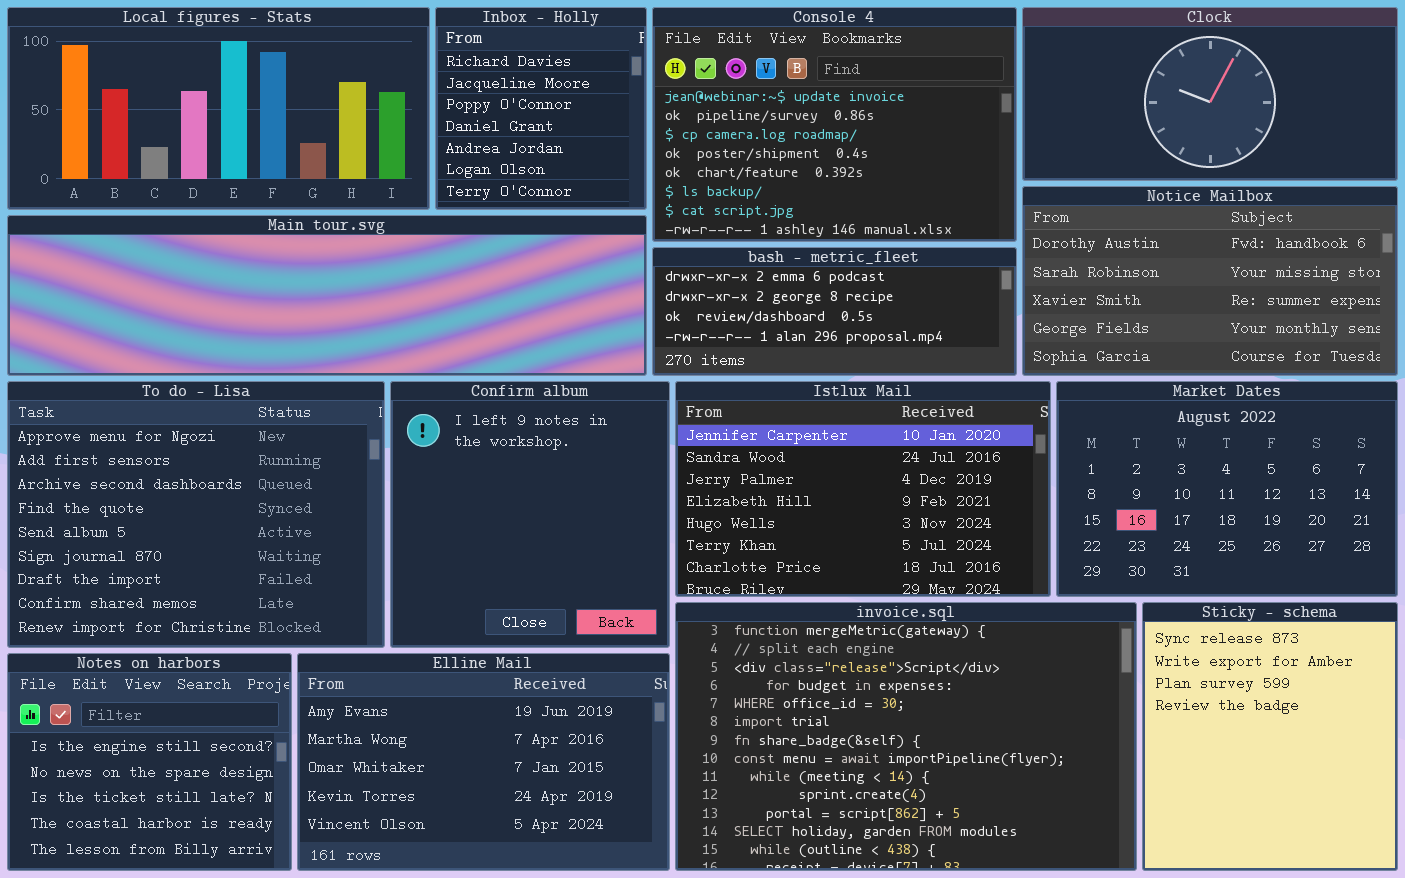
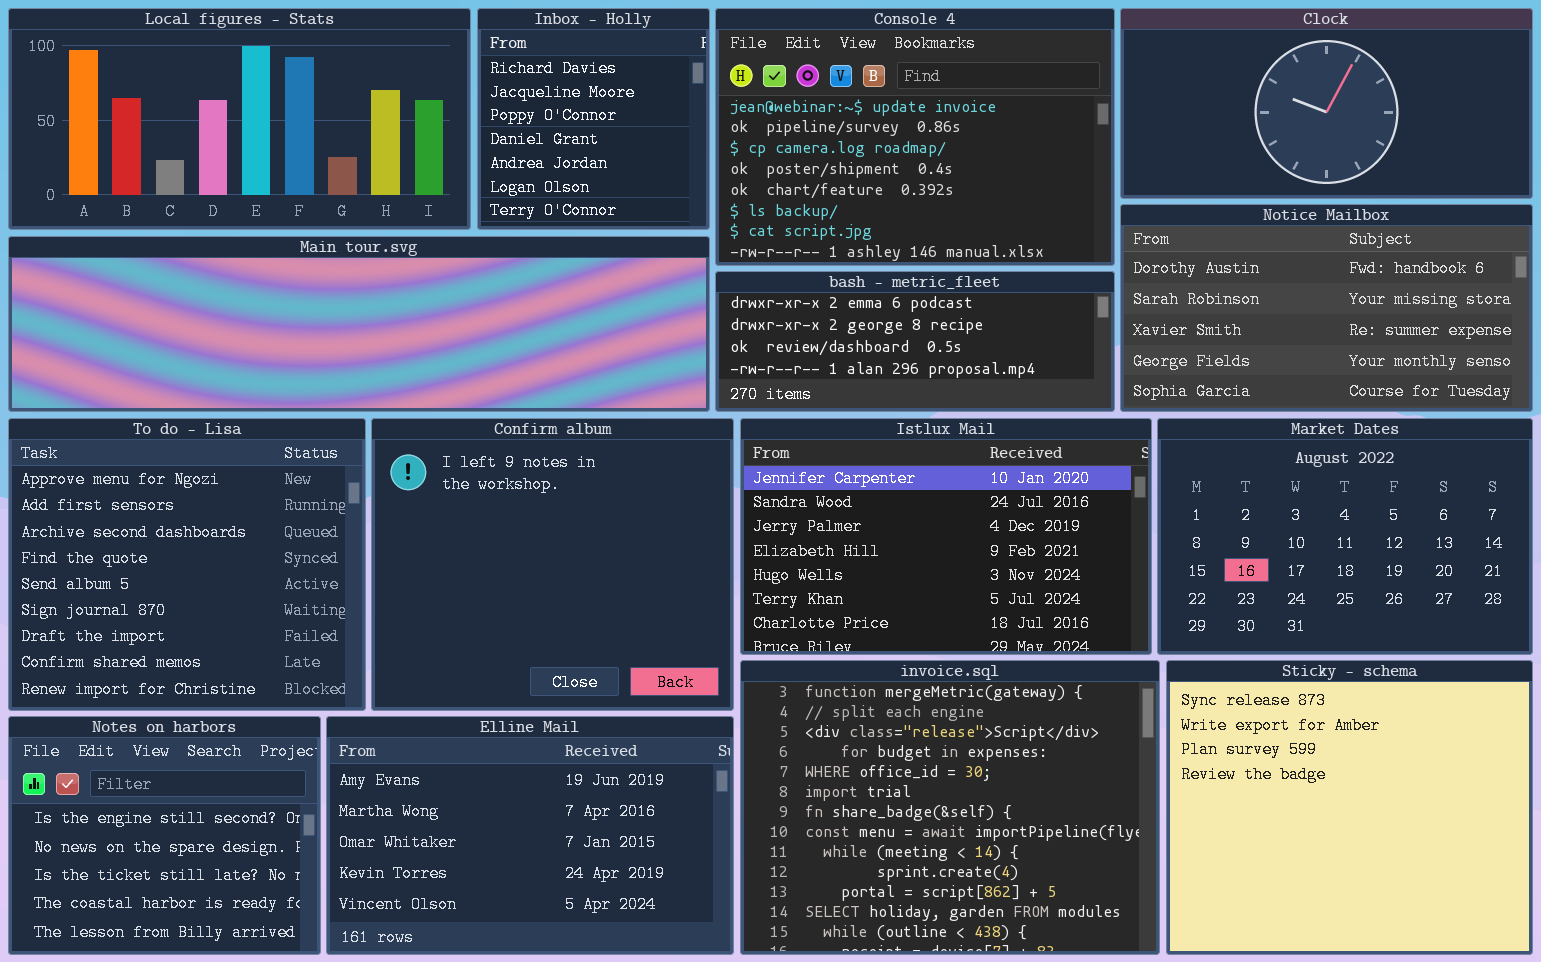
To do - Lisa: [7,381,385,648] -> [8,418,366,711], resized
Confirm album: [390,381,670,648] -> [371,418,734,711], resized
invoice.sql: [675,602,1137,871] -> [740,660,1160,955], resized
Sticky - schema: [1142,602,1398,871] -> [1166,660,1533,955], resized

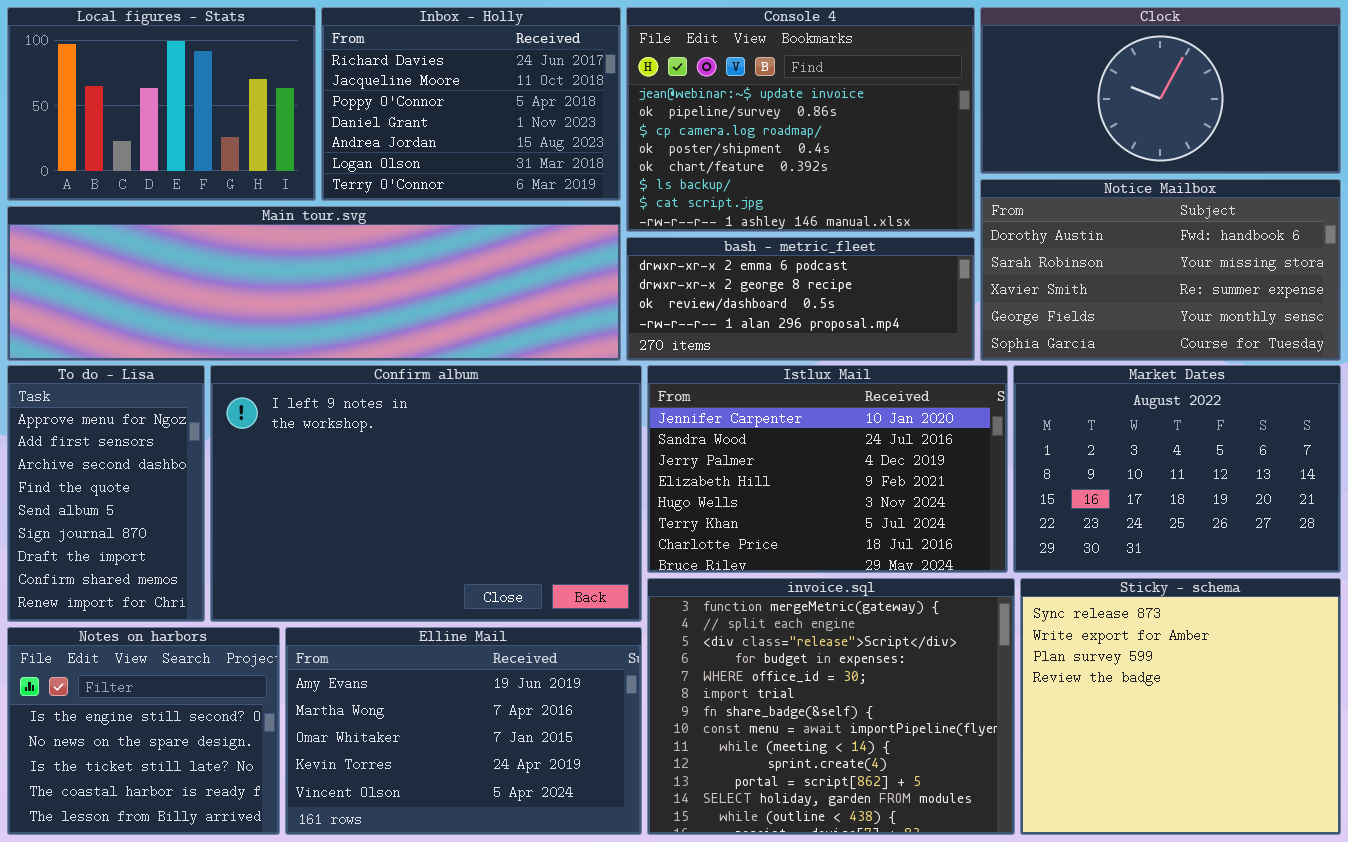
Local figures - Stats: [8,8,471,230] -> [7,7,316,201], resized
Inbox - Holly: [477,8,710,230] -> [321,7,621,201], resized
To do - Lisa: [8,418,366,711] -> [7,365,205,622], resized
Confirm album: [371,418,734,711] -> [210,365,642,622], resized

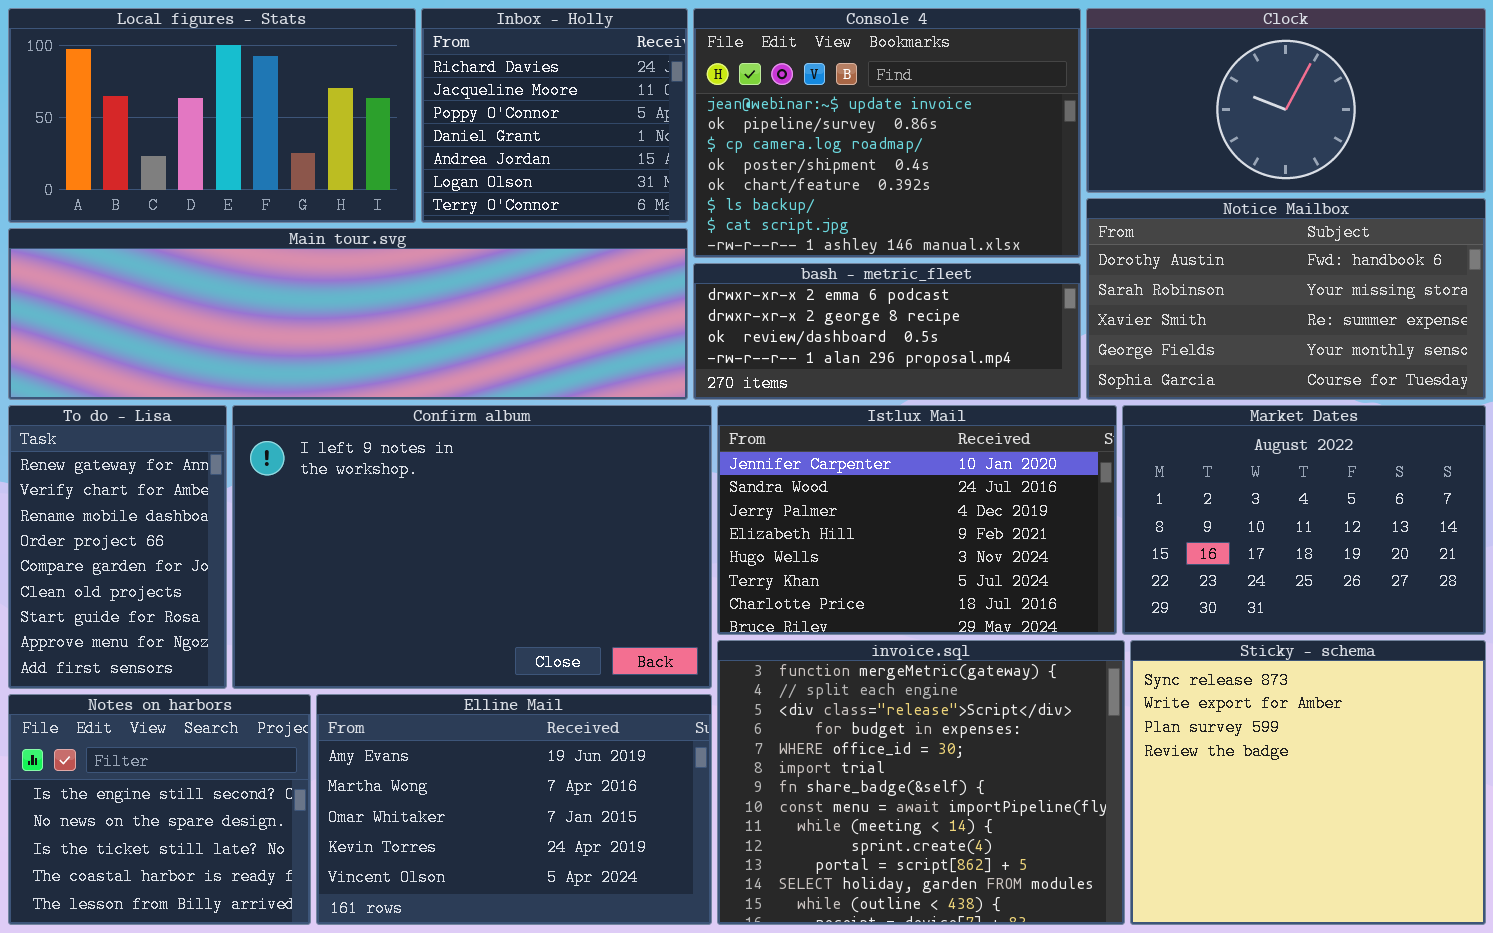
Local figures - Stats: [7,7,316,201] -> [8,8,416,223], resized
Inbox - Holly: [321,7,621,201] -> [421,8,688,223], resized
To do - Lisa: [7,365,205,622] -> [8,405,227,689], scrolled up 7 rows

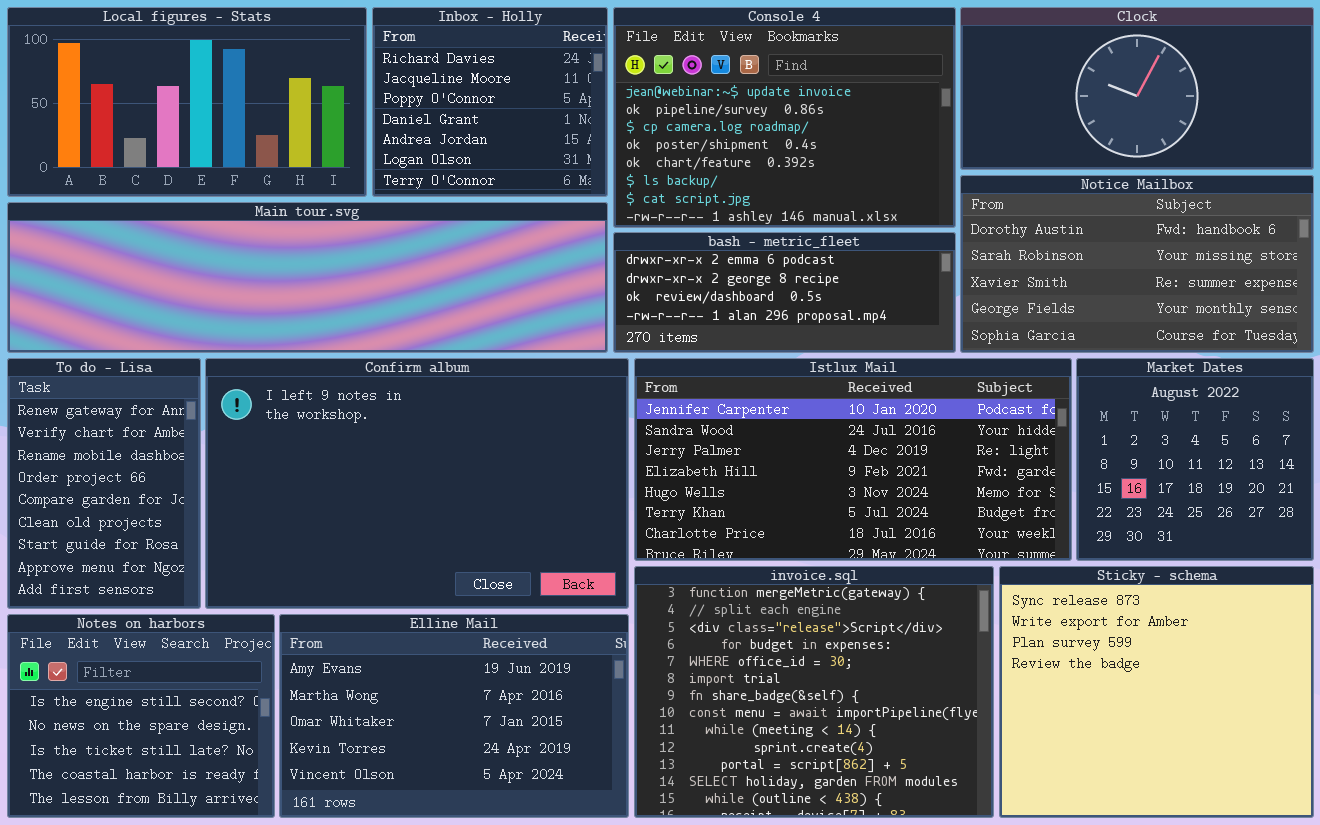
Istlux Mail: [717,405,1117,635] -> [634,358,1072,561], resized
Market Dates: [1122,405,1486,635] -> [1076,358,1314,561], resized

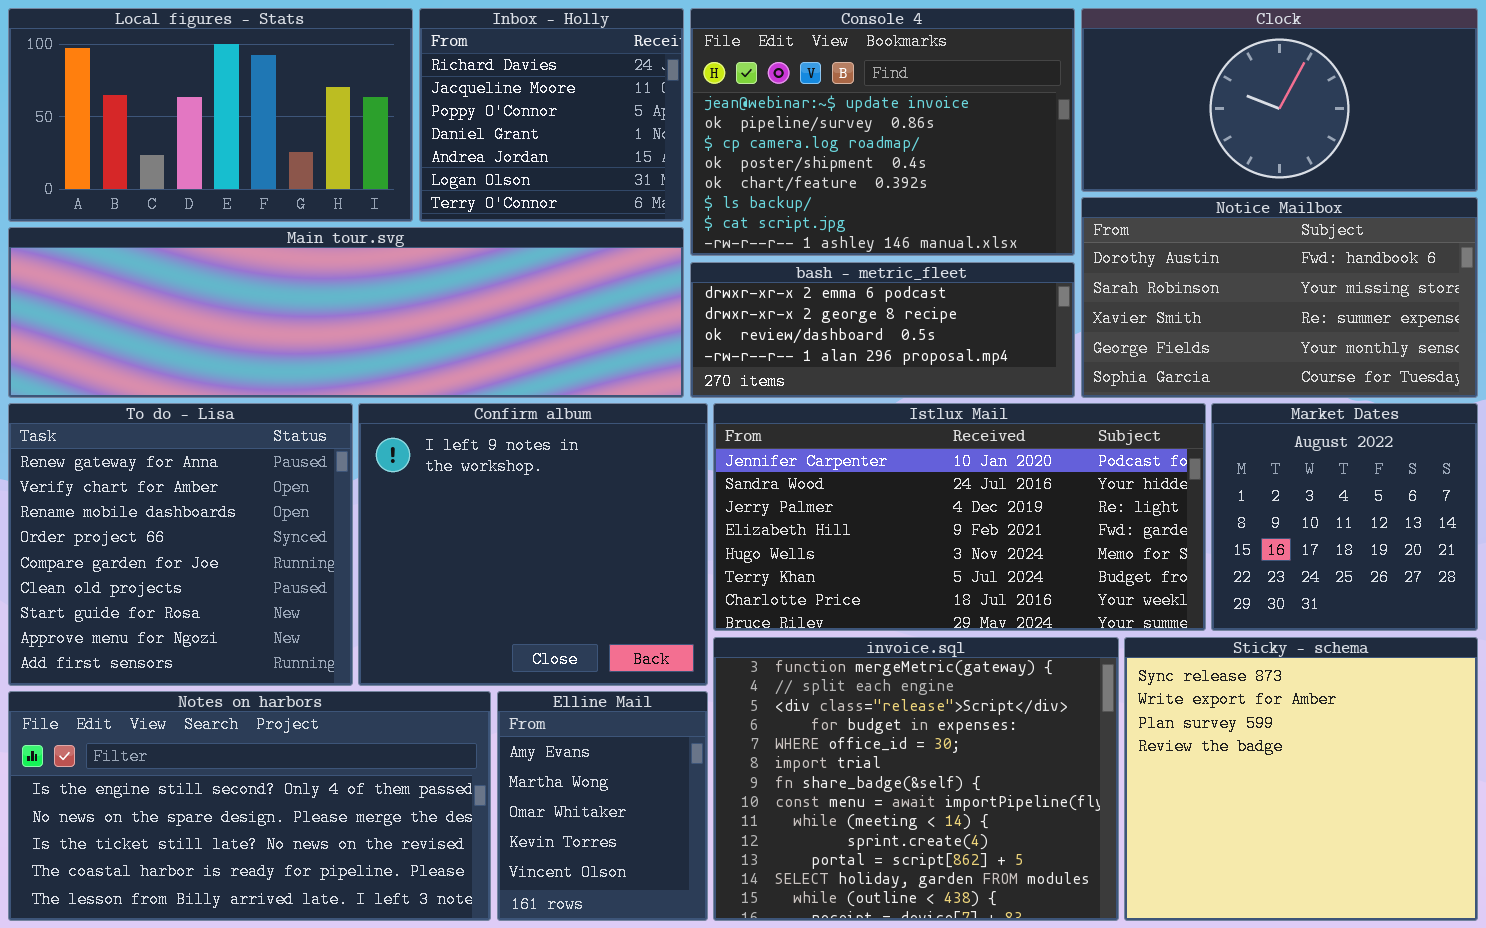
To do - Lisa: [7,358,201,609] -> [8,403,353,686], resized
Confirm album: [205,358,629,609] -> [358,403,708,686], resized
Notes on harbors: [7,614,275,818] -> [8,691,491,921], resized
Elline Mail: [279,614,629,818] -> [497,691,708,921], resized

